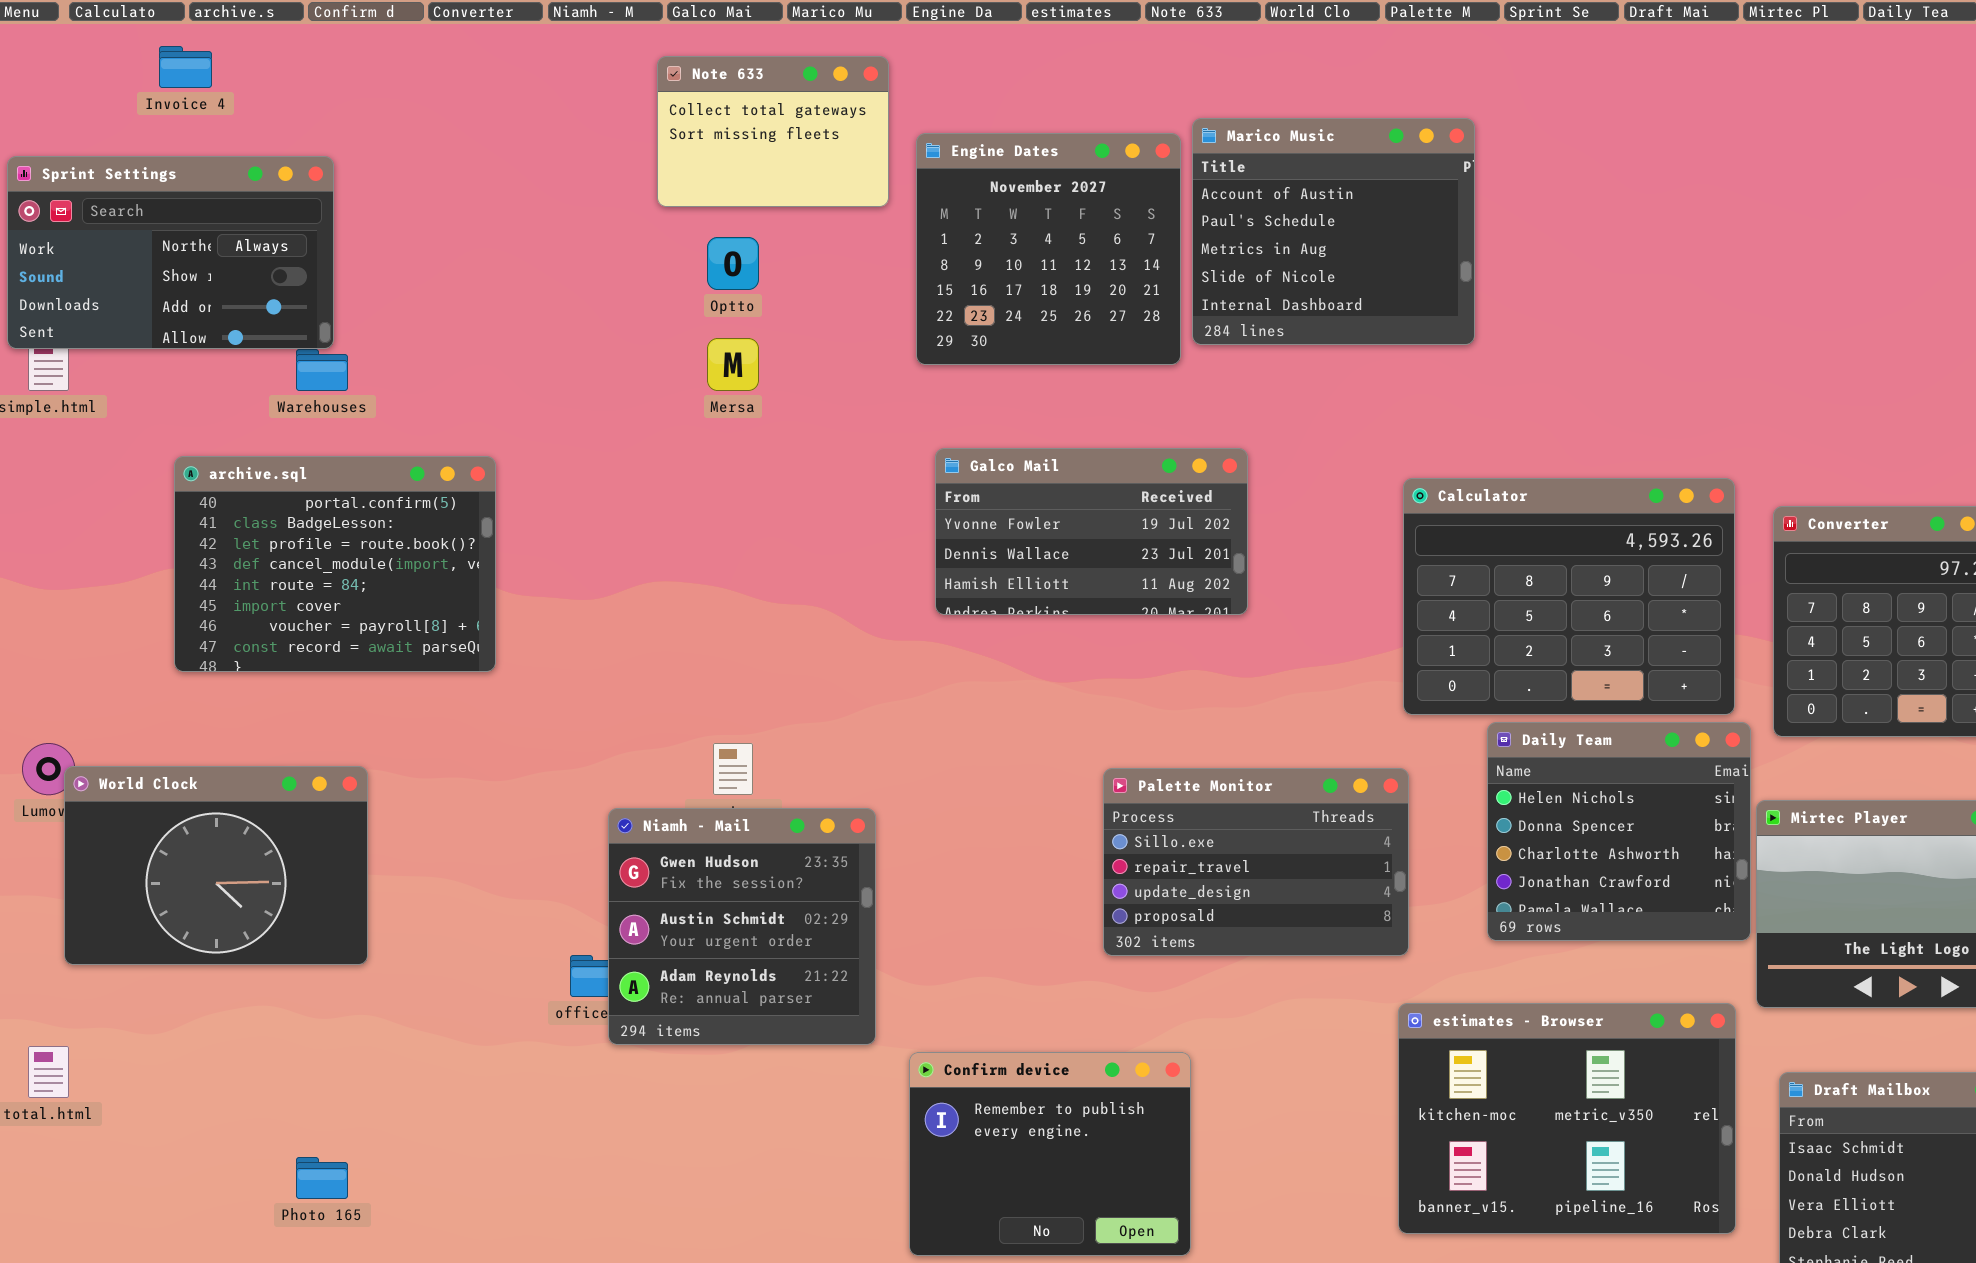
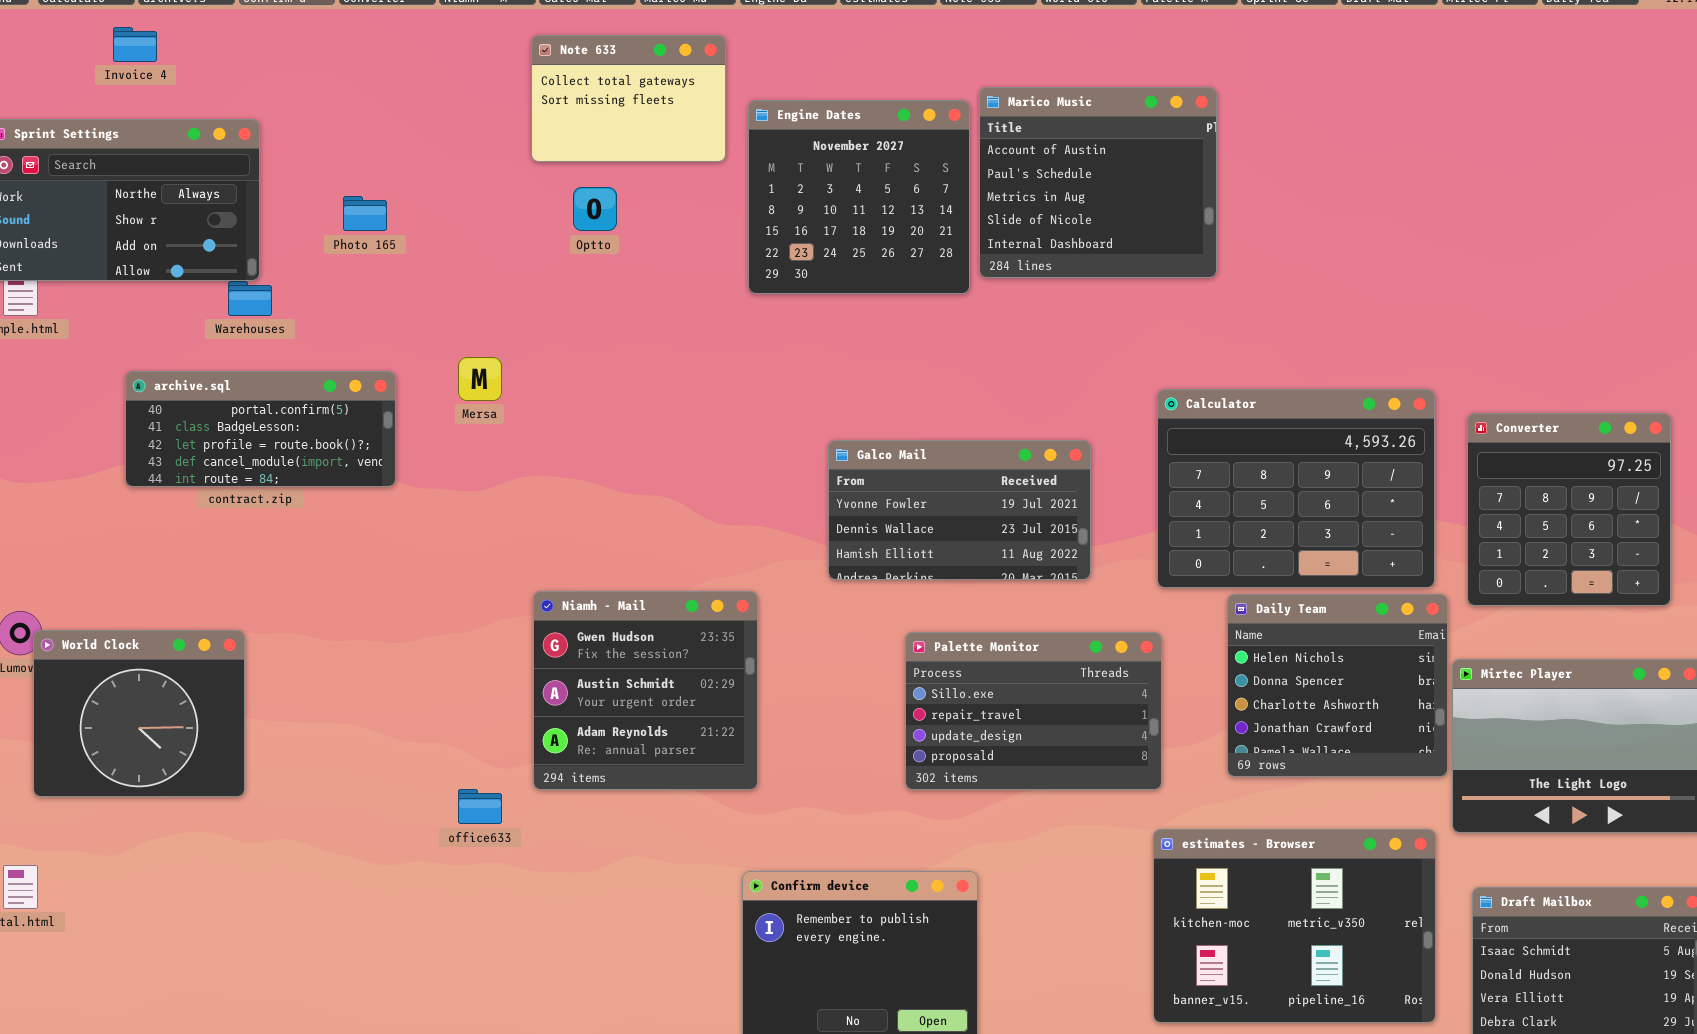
Mersa: [707,338,759,391] -> [458,357,502,401], moved
Galco Mail: [935,448,1248,615] -> [828,440,1091,580], moved
archive.sql: [174,456,496,672] -> [125,371,396,487], resized
World Clock: [64,766,368,965] -> [33,630,245,797], resized
Niamh - Mail: [608,808,876,1045] -> [533,591,758,790], moved
Photo 165: [296,1157,348,1199] -> [343,196,387,231], moved

